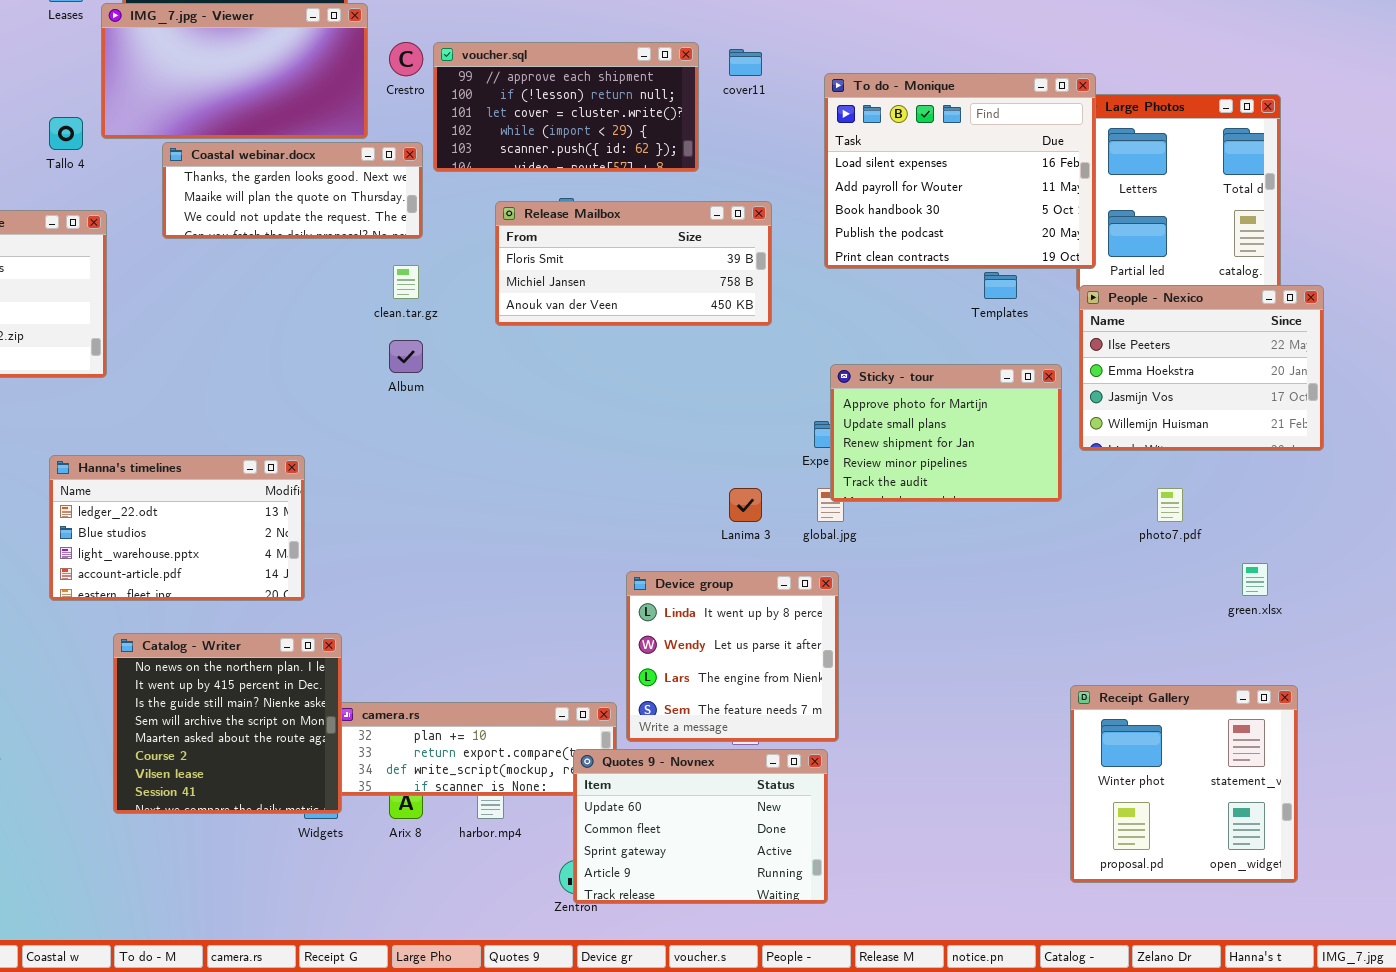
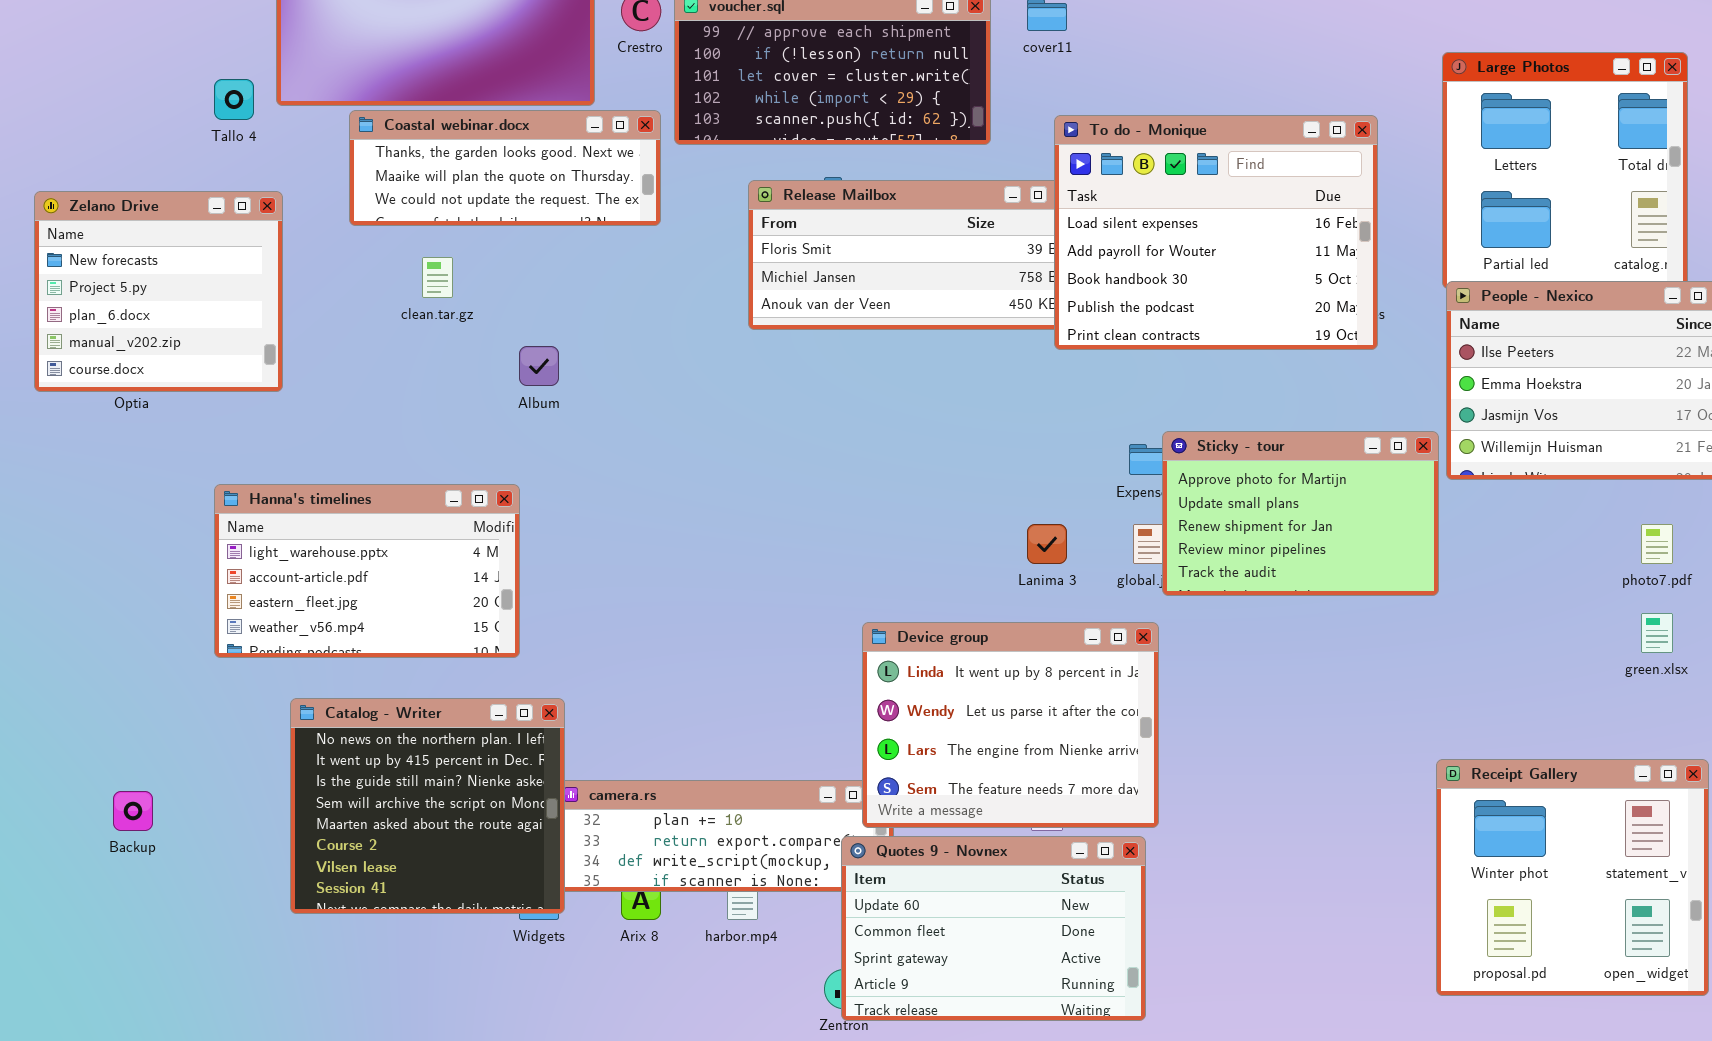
To do - Monique: [824,73,1096,269] -> [1054,115,1378,350], moved
clean.tar.gz: [393,265,419,299] -> [422,257,453,298], moved
Album: [389,340,423,373] -> [519,346,559,386], moved
Sticky - tour: [830,364,1062,502] -> [1162,431,1439,596], moved
Hanna's timelines: [49,455,305,601] -> [214,484,520,658], scrolled down 2 rows
photo7.pdf: [1157,488,1183,522] -> [1641,524,1673,564], moved
Device group: [626,571,839,742] -> [862,622,1159,828], resized

